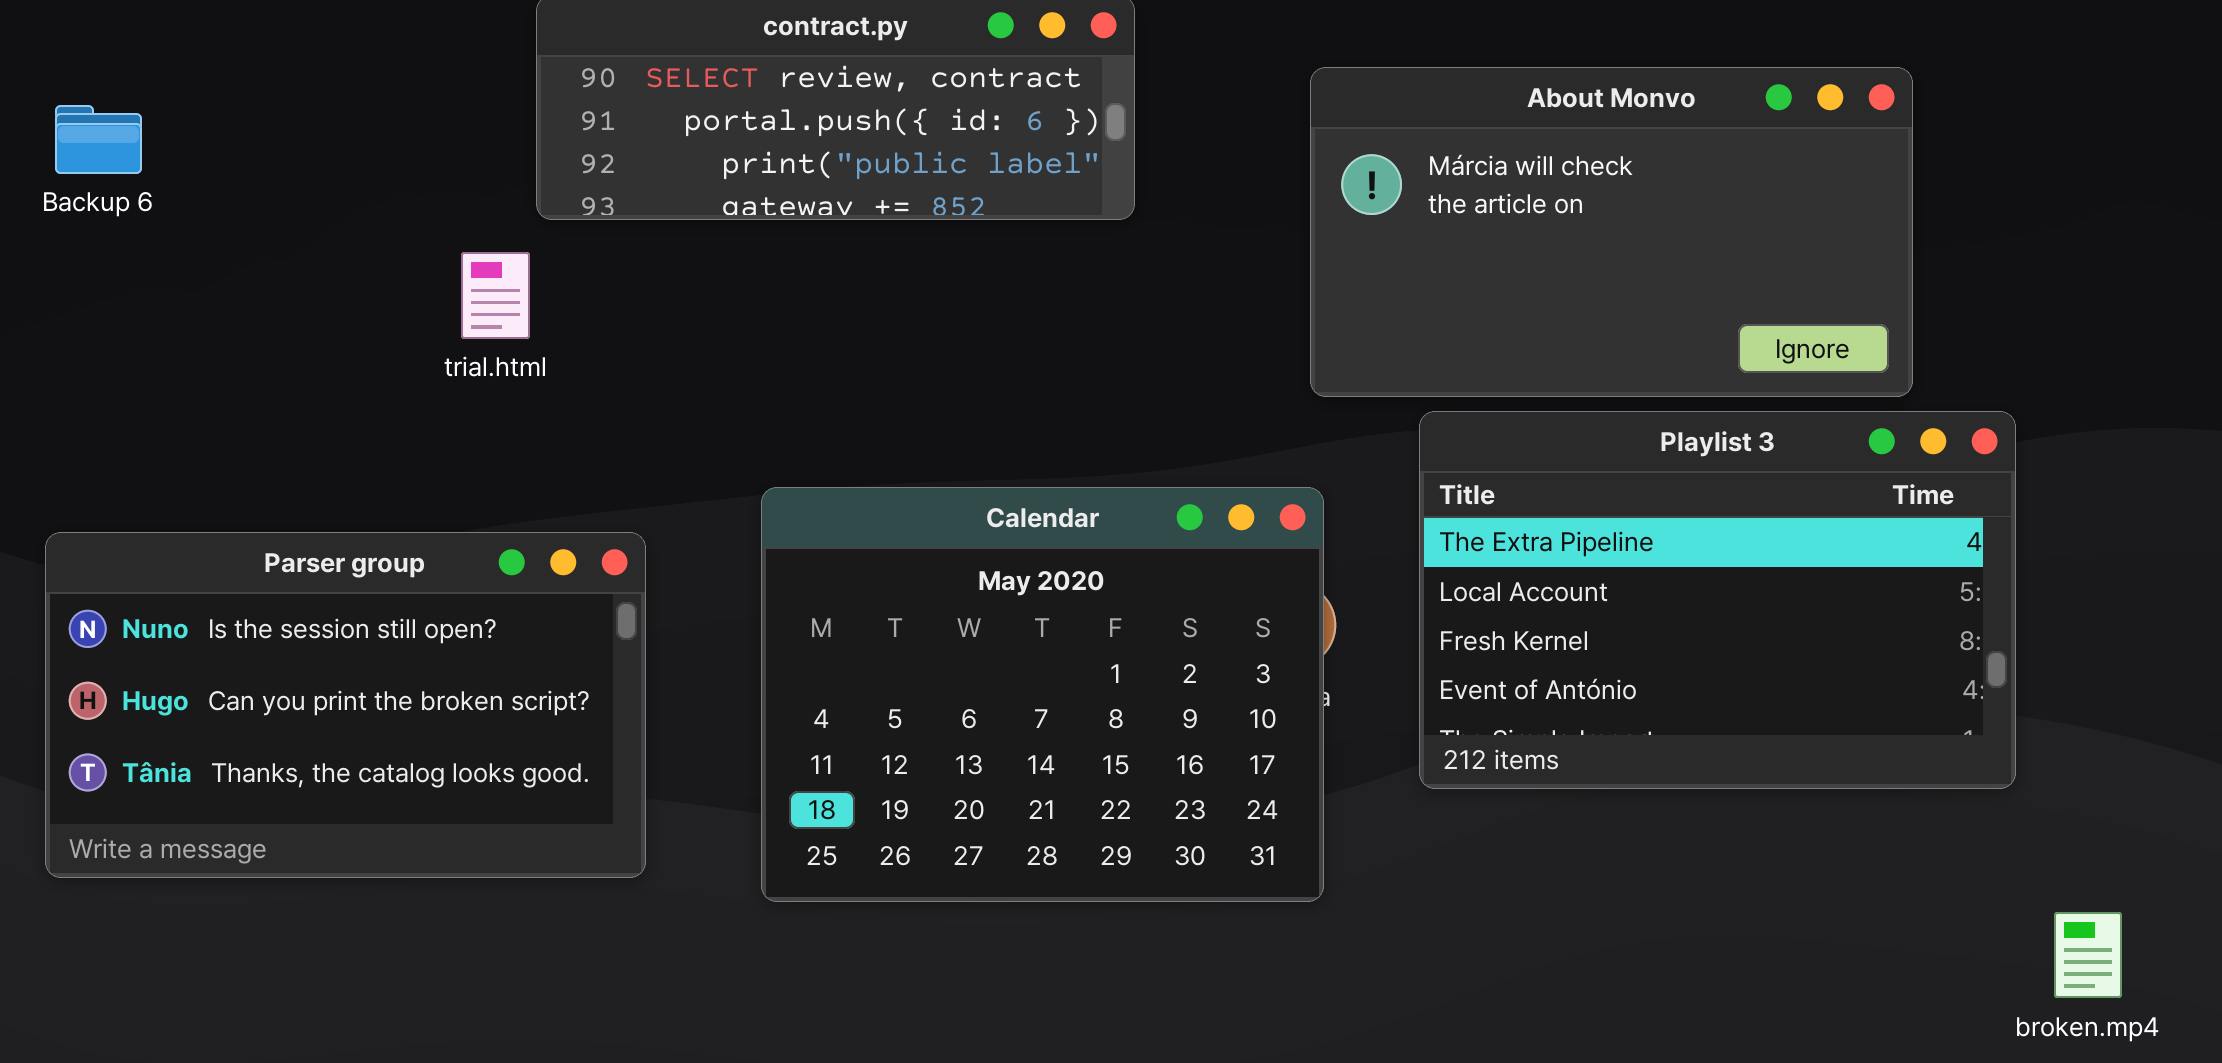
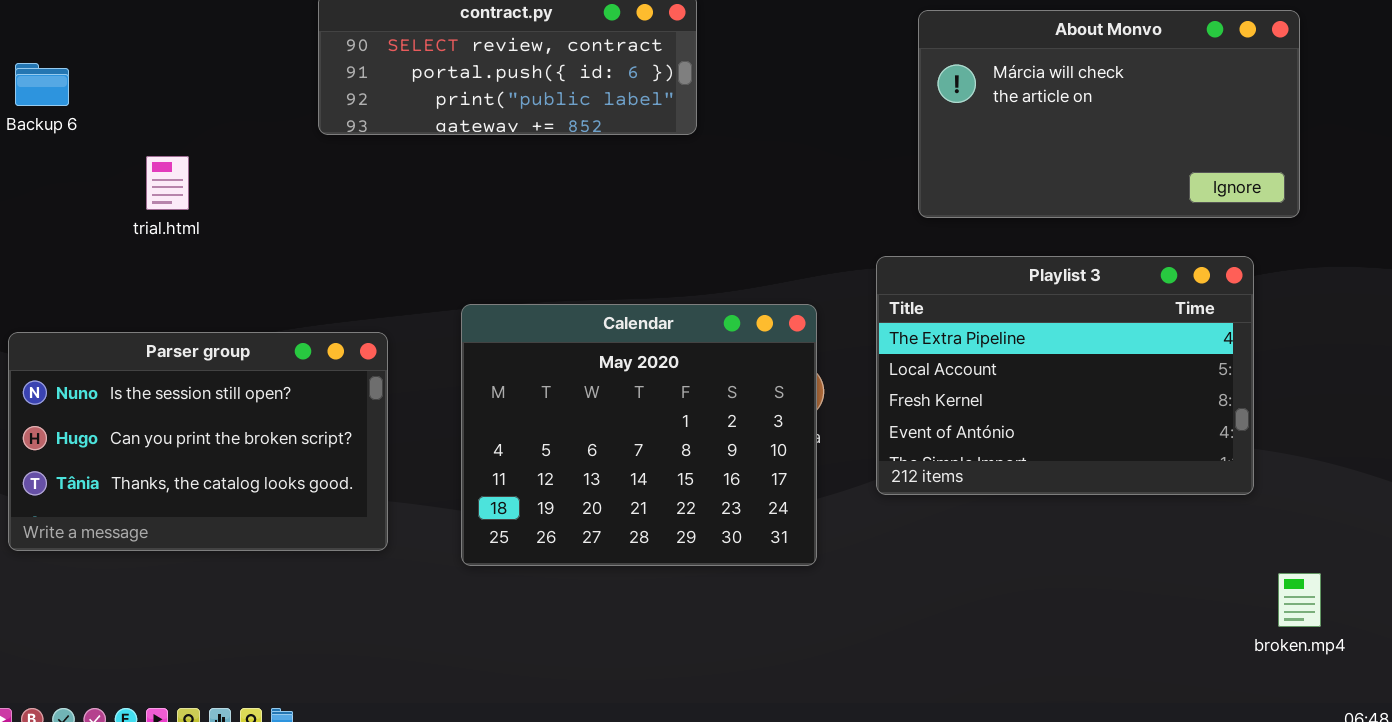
About Monvo: [1310,67,1913,397] -> [918,10,1300,218], moved
trial.html: [461,252,530,339] -> [146,156,189,210], moved

